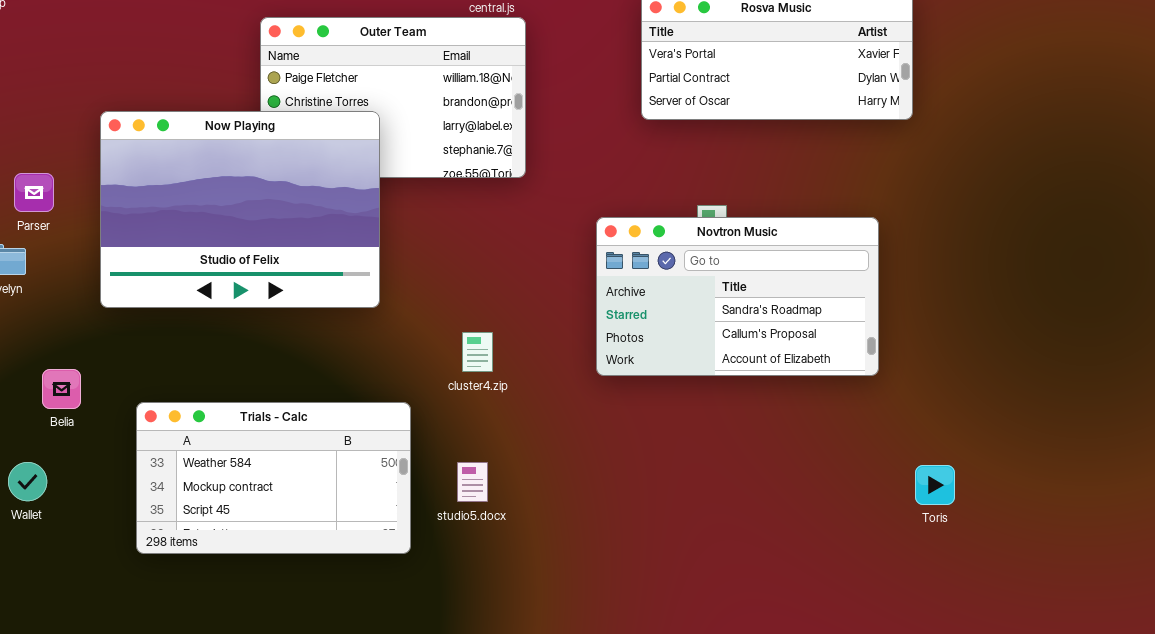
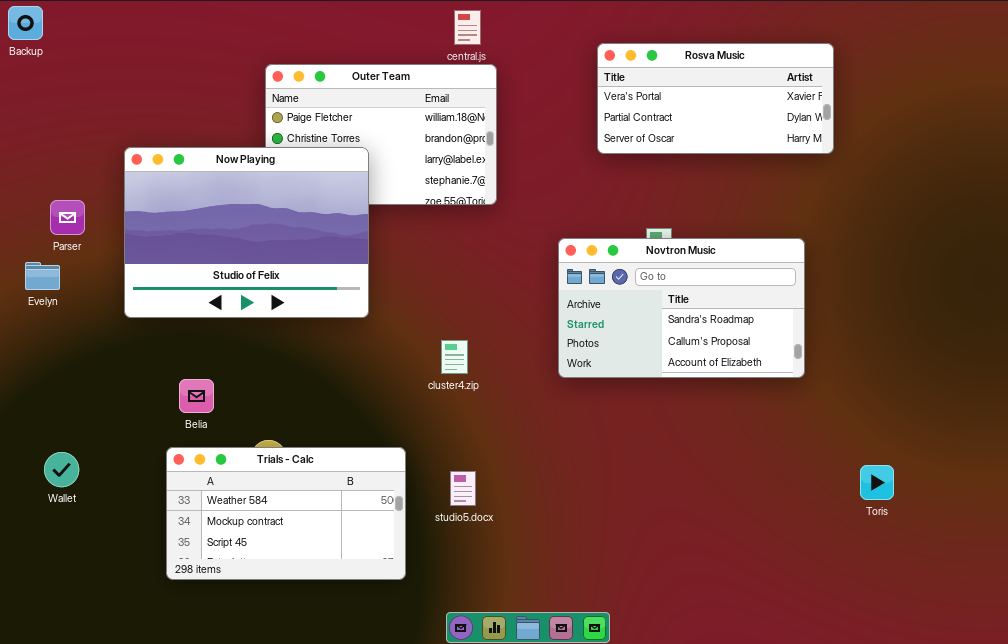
Belia: [42,369,81,409] -> [179,379,214,413], moved
Trials - Calc: [136,402,411,554] -> [166,447,406,580], moved
studio5.docx: [457,462,488,502] -> [450,471,476,506], moved
Toris: [915,465,955,505] -> [860,465,894,500], moved

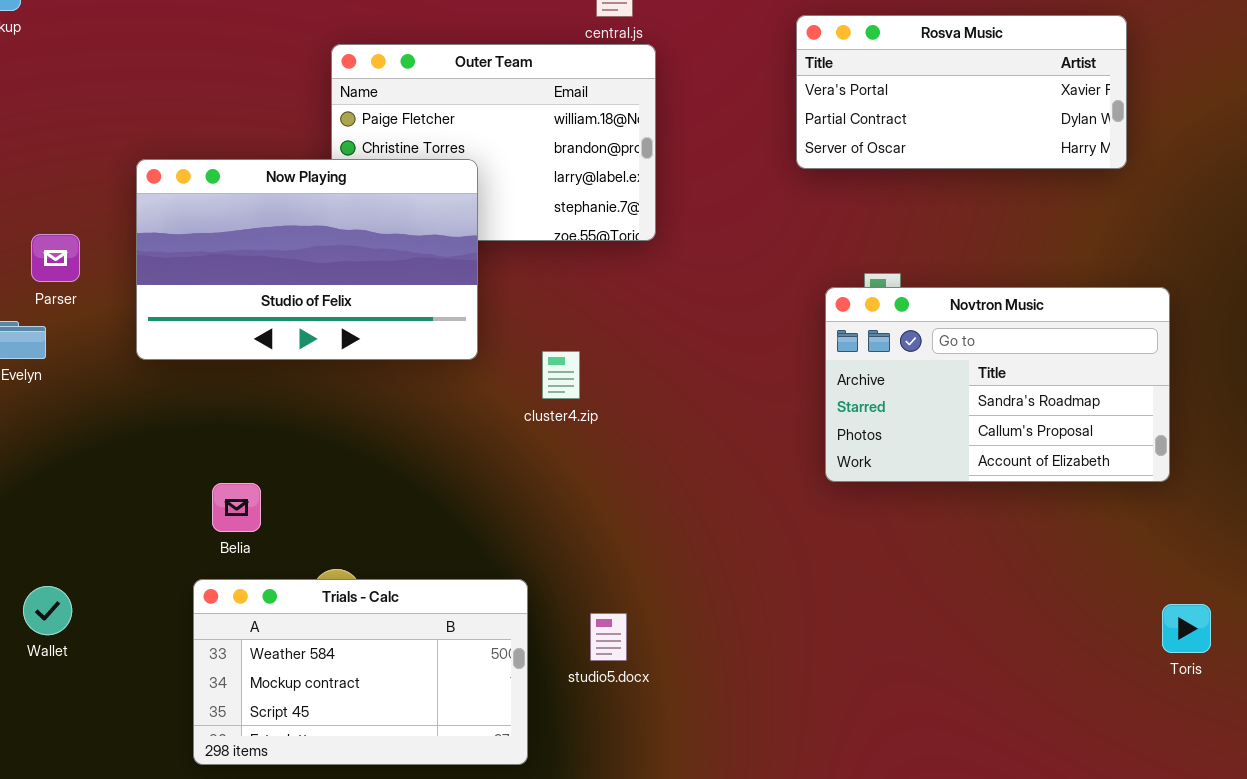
Now Playing: [124,147,369,318] -> [136,159,478,360], resized
Novtron Music: [558,238,805,378] -> [825,287,1170,482], moved
cluster4.zip: [441,340,468,374] -> [542,351,580,399], moved

